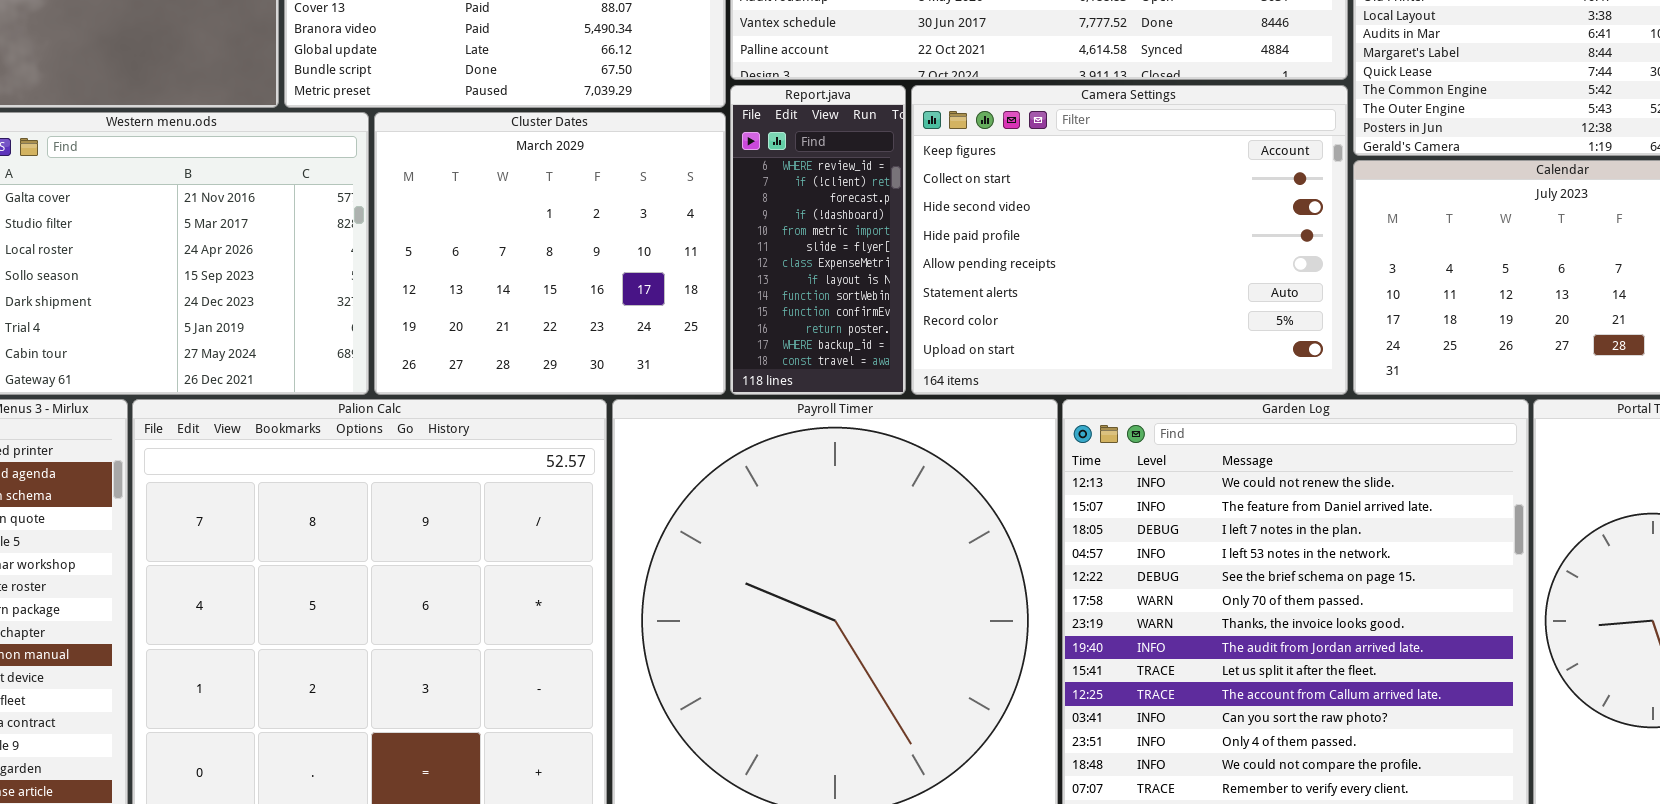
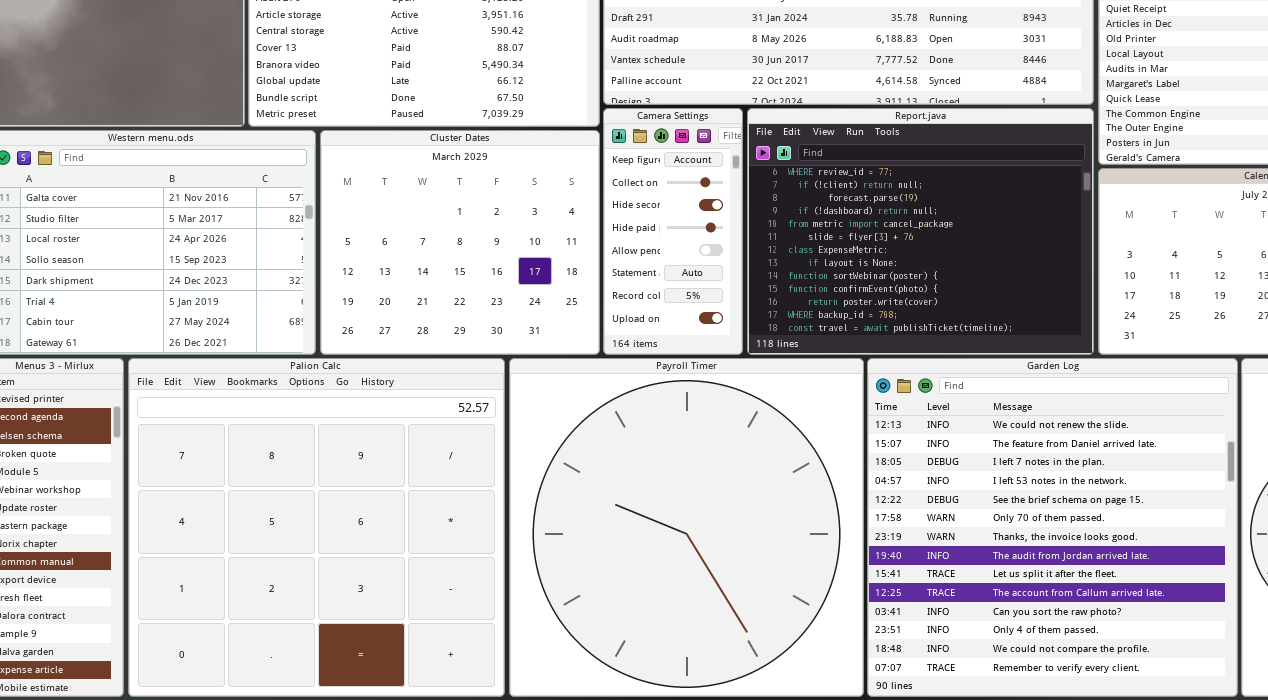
Report.java: [730,85,906,395] -> [747,108,1094,355], moved, resized
Camera Settings: [911,85,1348,395] -> [603,108,743,355], moved, resized

